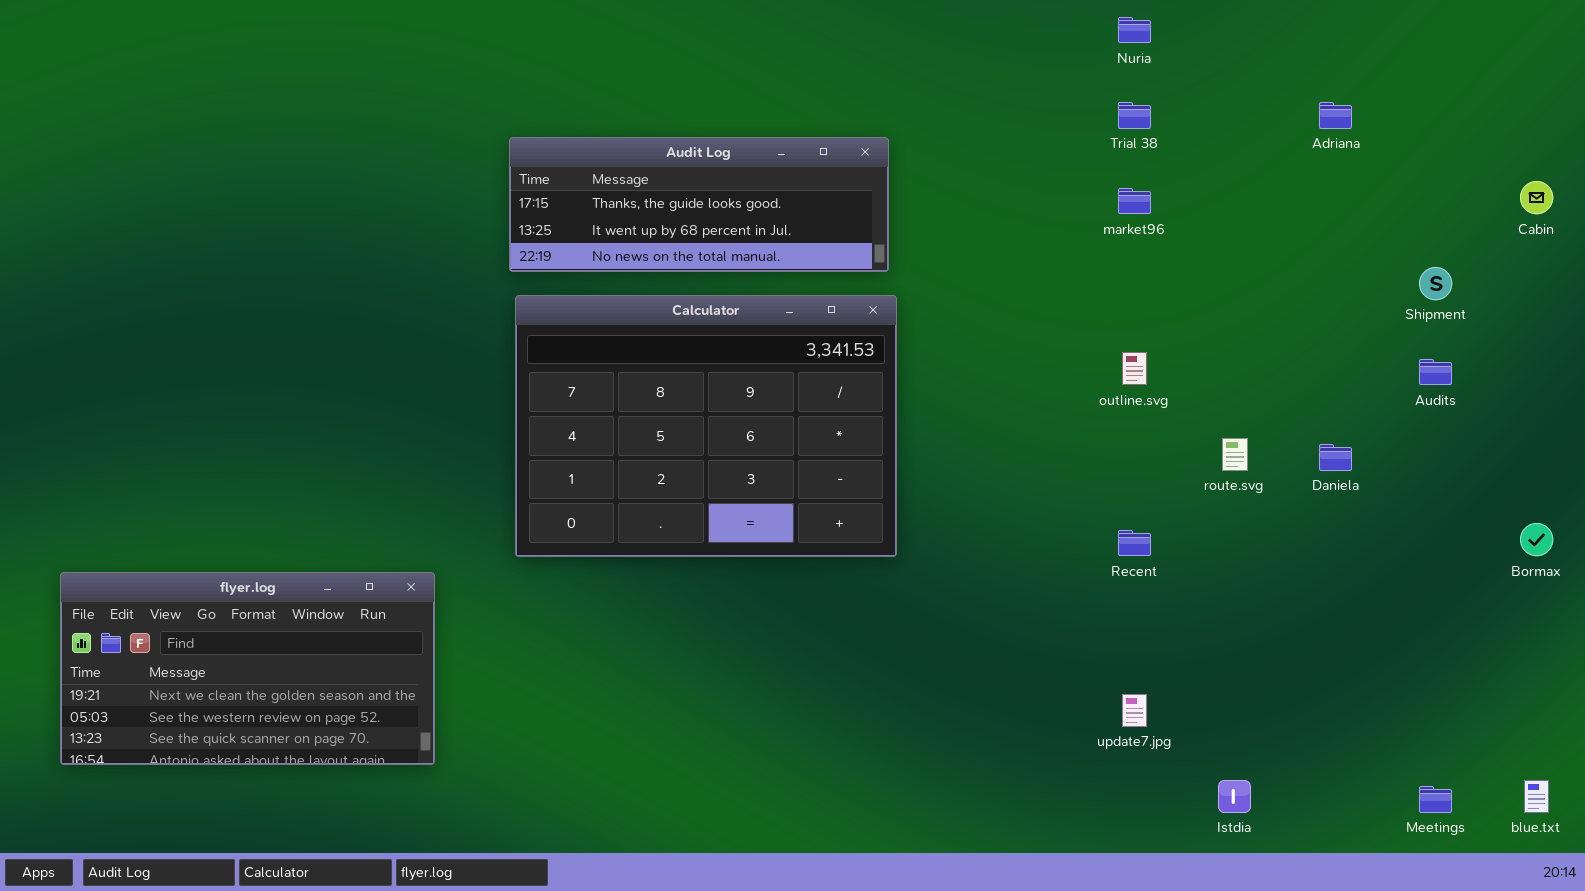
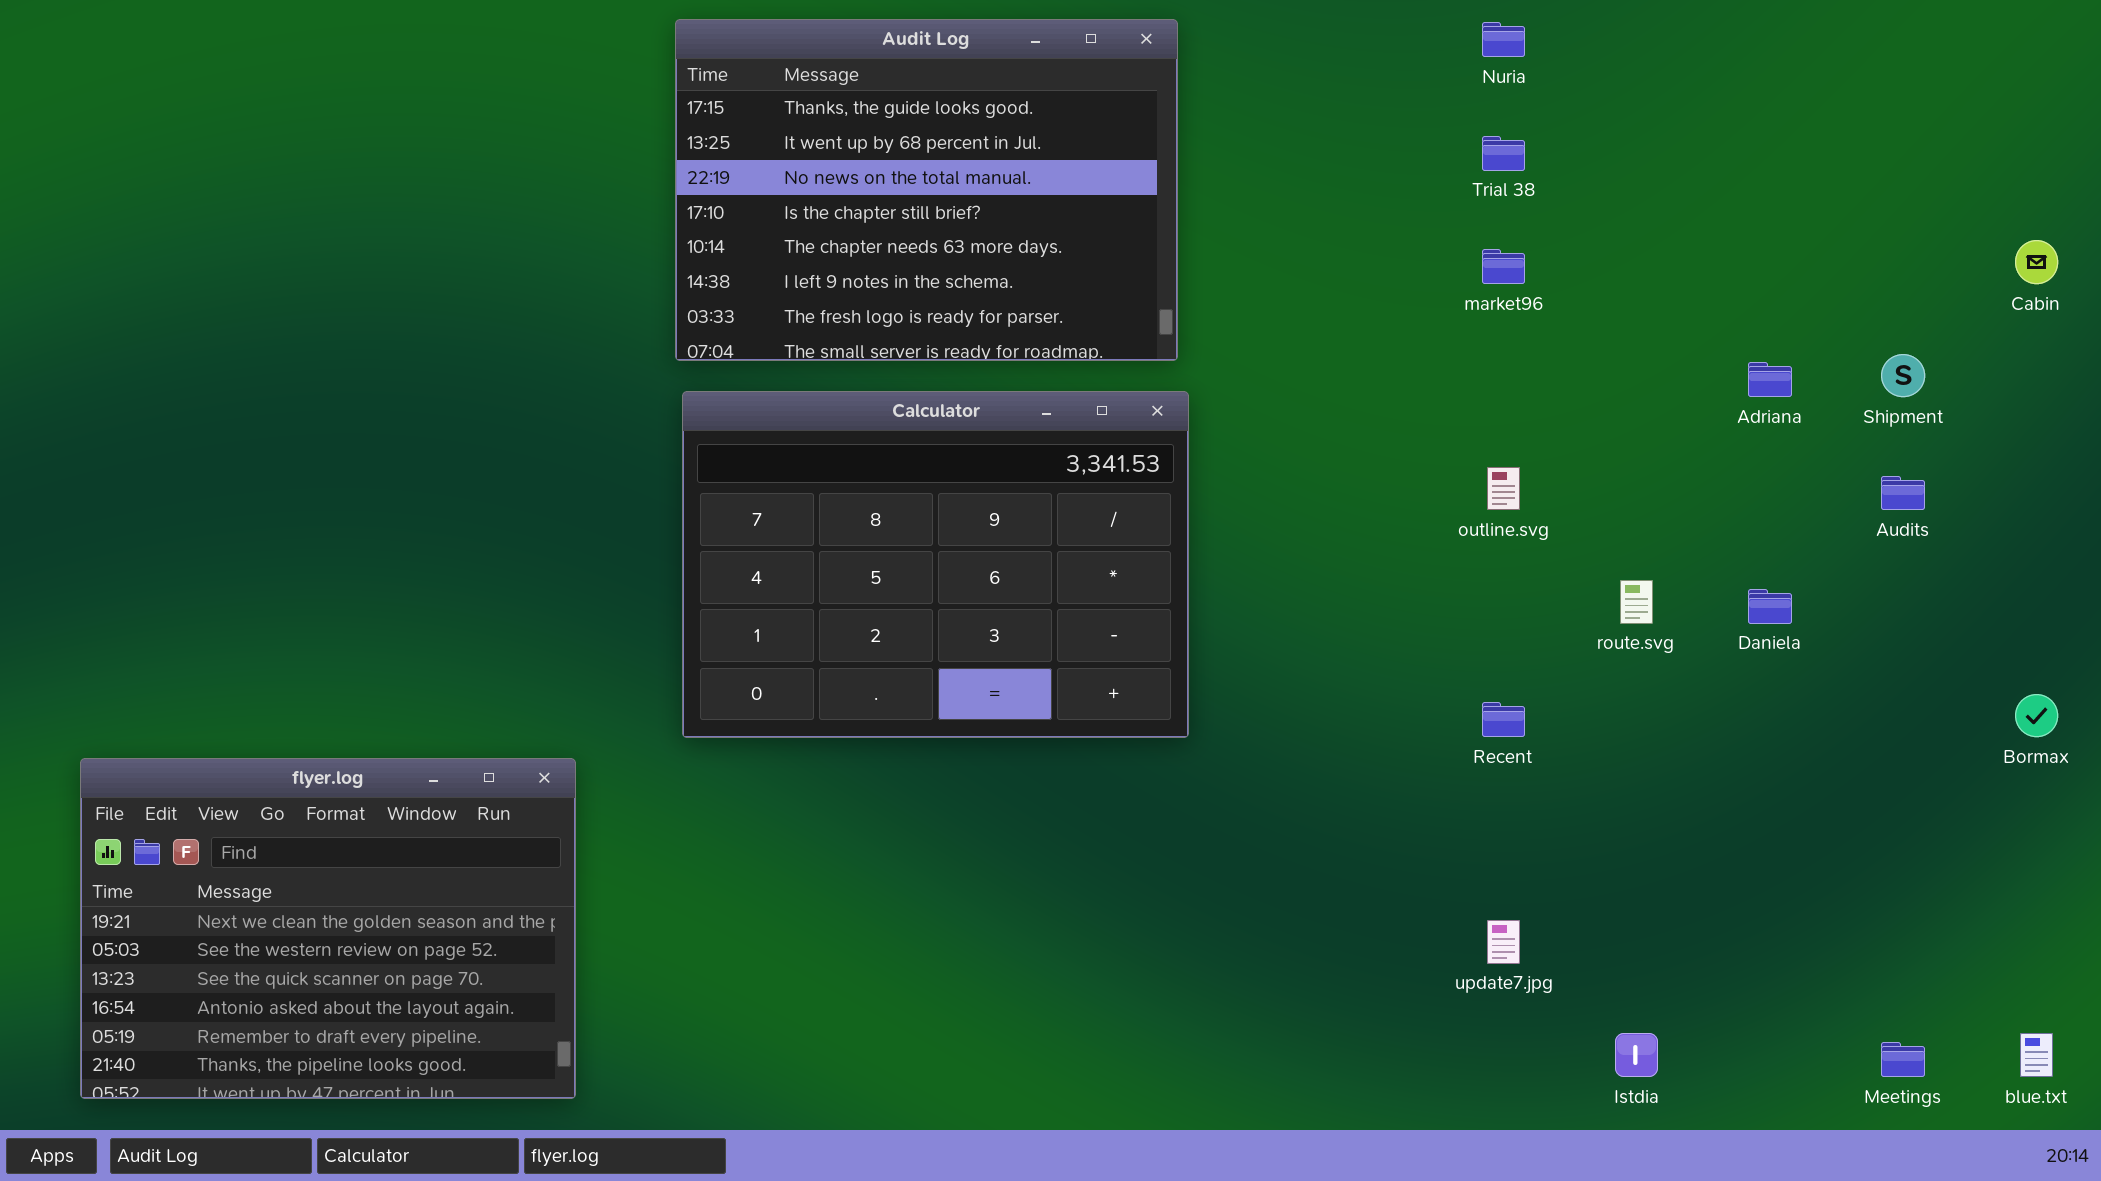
Adriana: [1319,102,1352,129] -> [1748,362,1792,397], moved
Audit Log: [509,137,889,272] -> [675,19,1178,361], resized
flyer.log: [60,572,435,765] -> [80,758,576,1099], resized

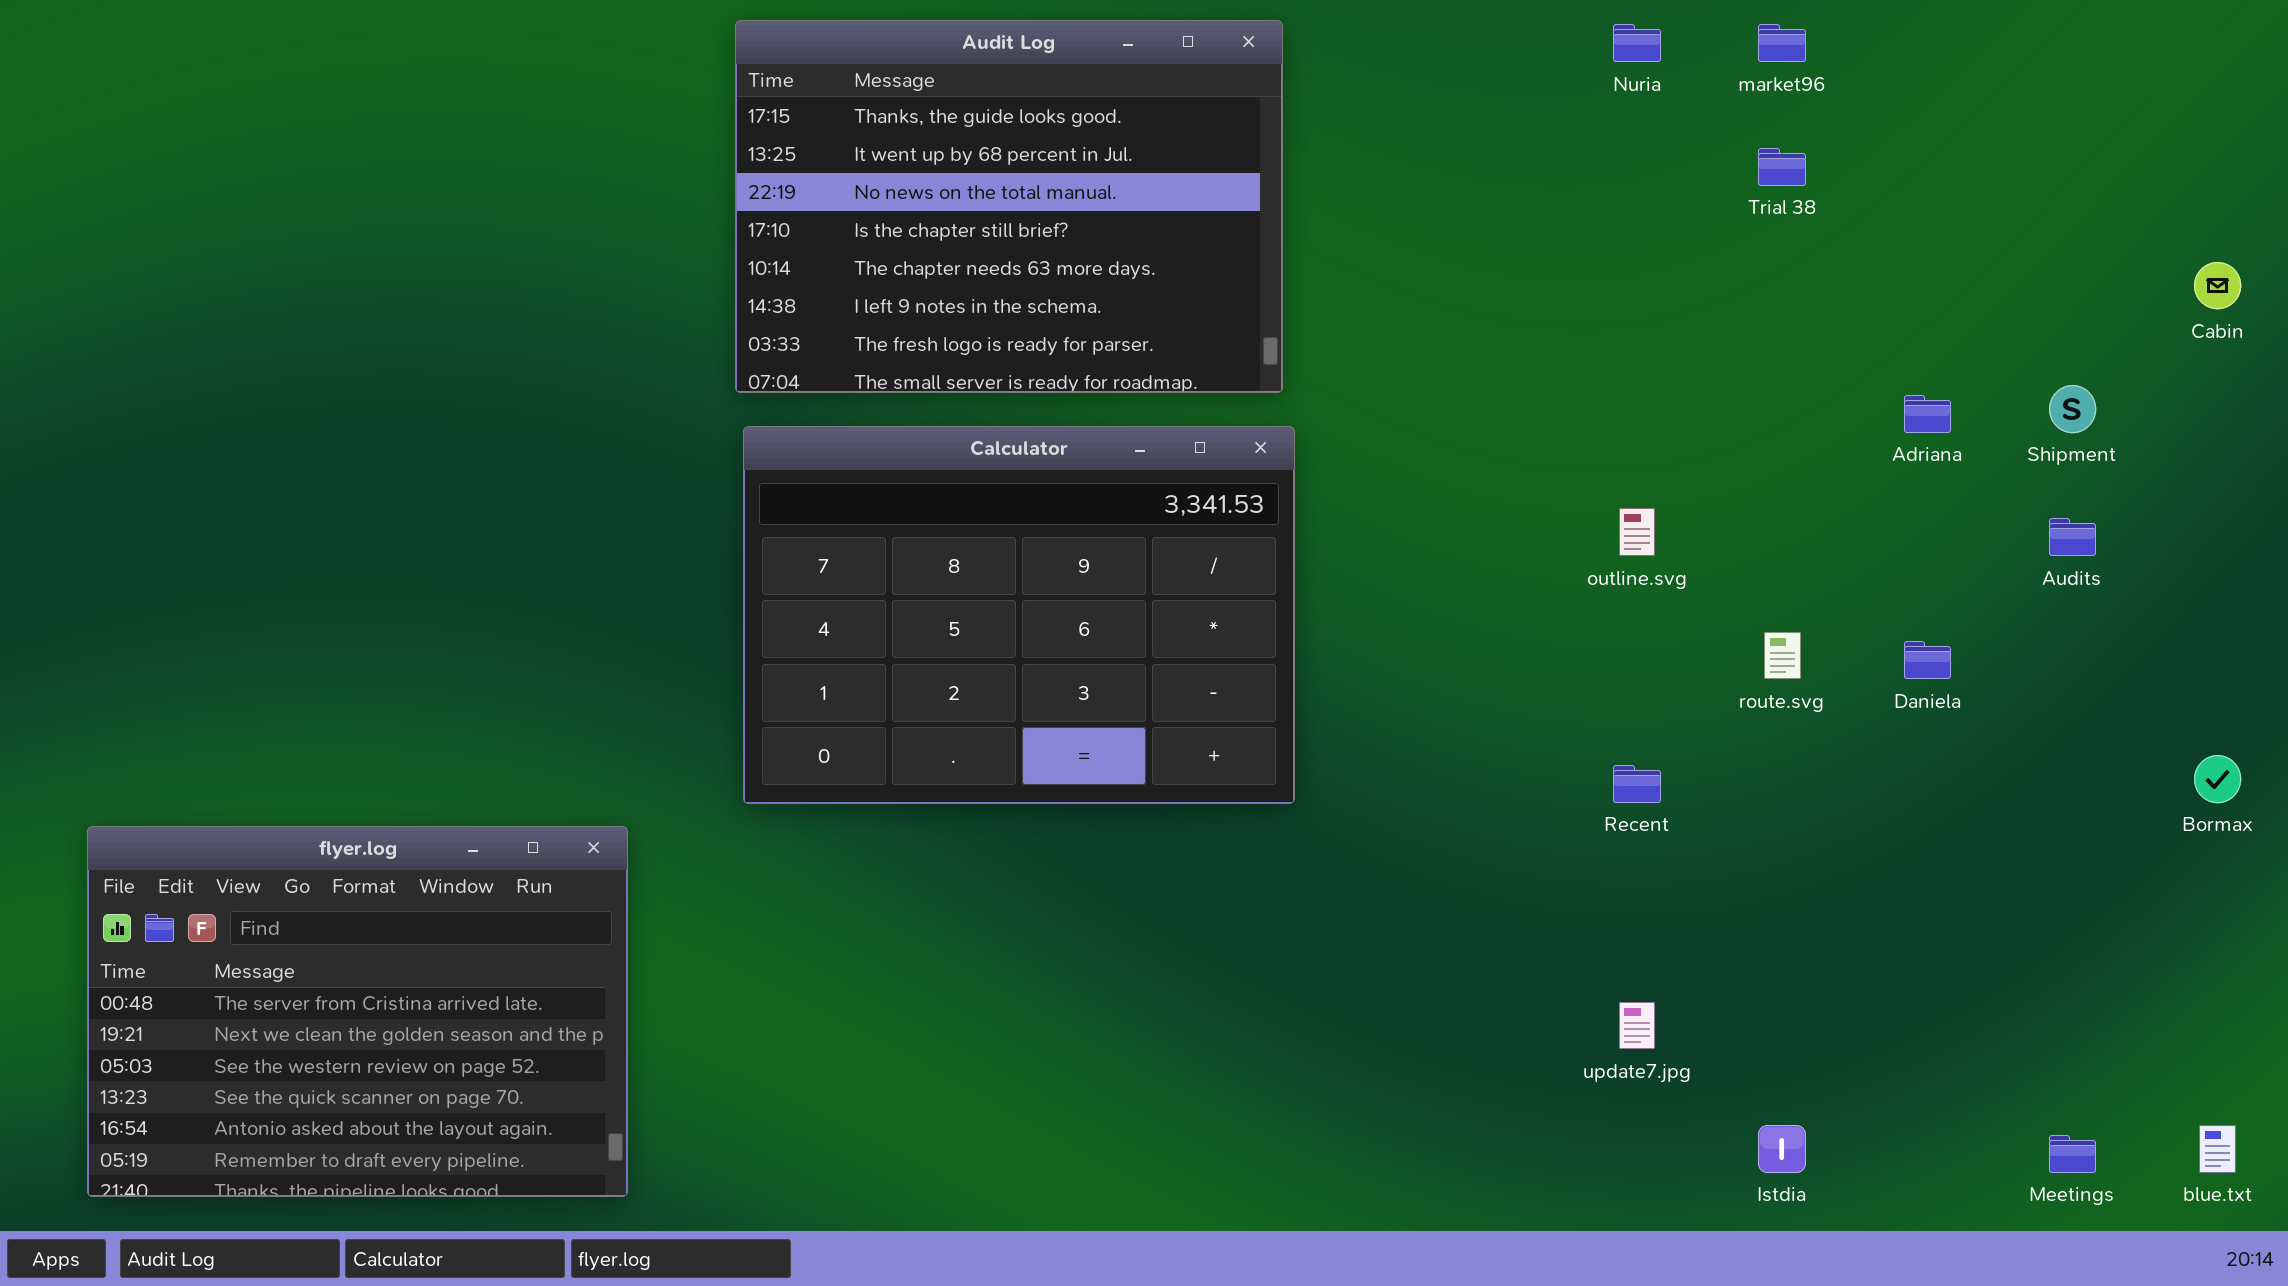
Trial 38: [1482,136,1525,171] -> [1758,148,1806,186], moved
market96: [1482,249,1525,284] -> [1758,24,1806,62], moved
flyer.log: [80,758,576,1099] -> [87,826,628,1197], scrolled up 1 row

